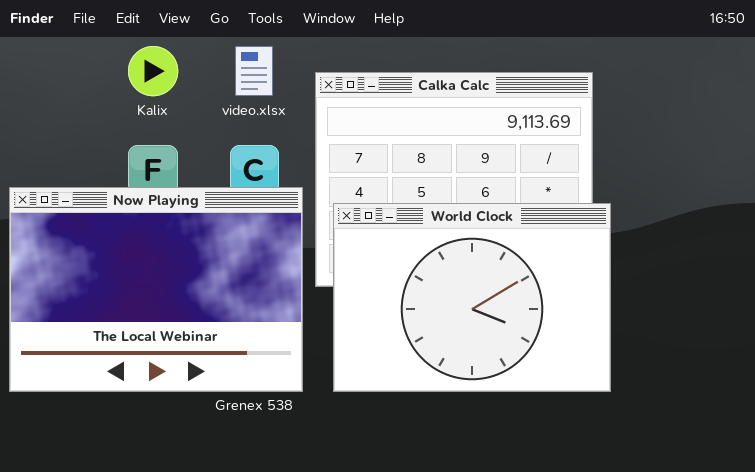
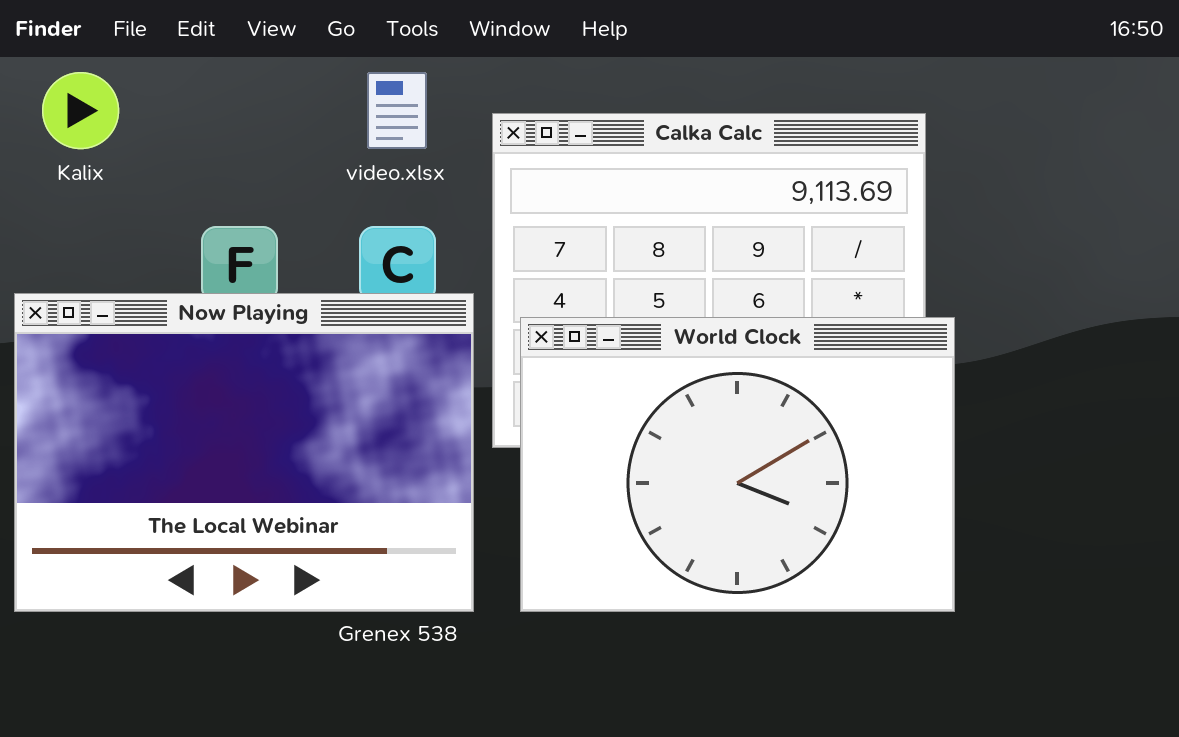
Kalix: [128,46,178,96] -> [42,72,119,149], moved

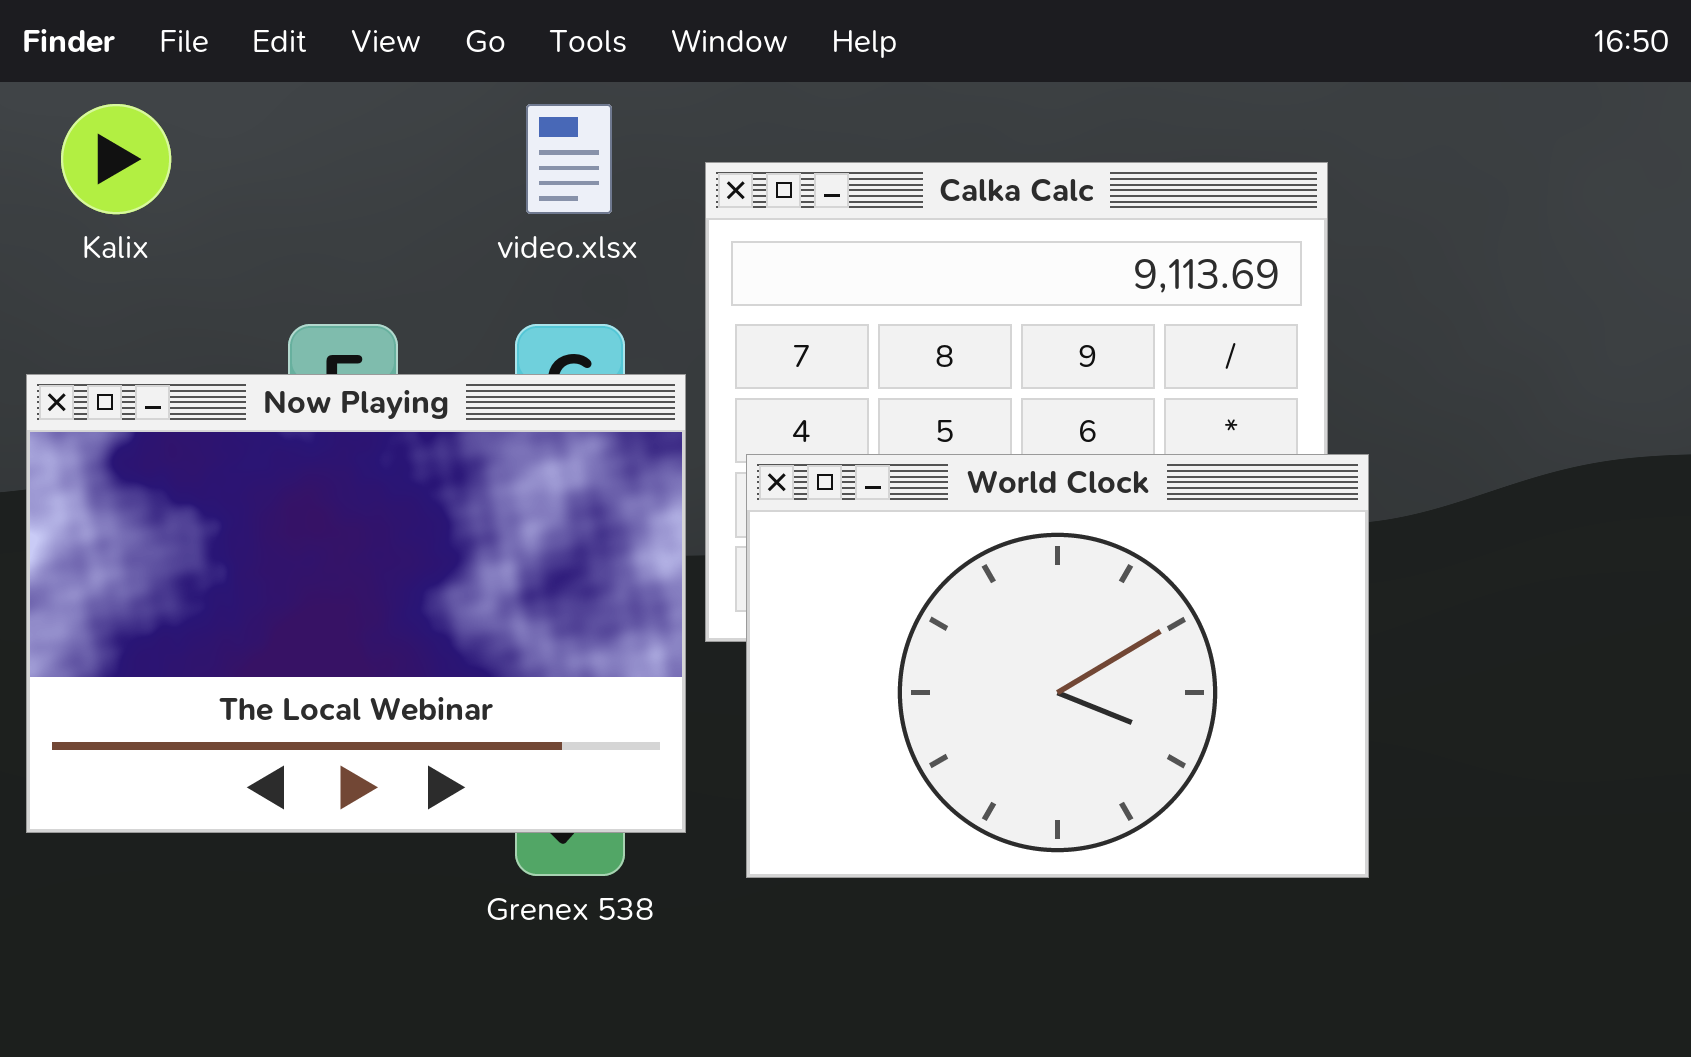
Now Playing: [14,293,474,612] -> [26,374,686,833], moved

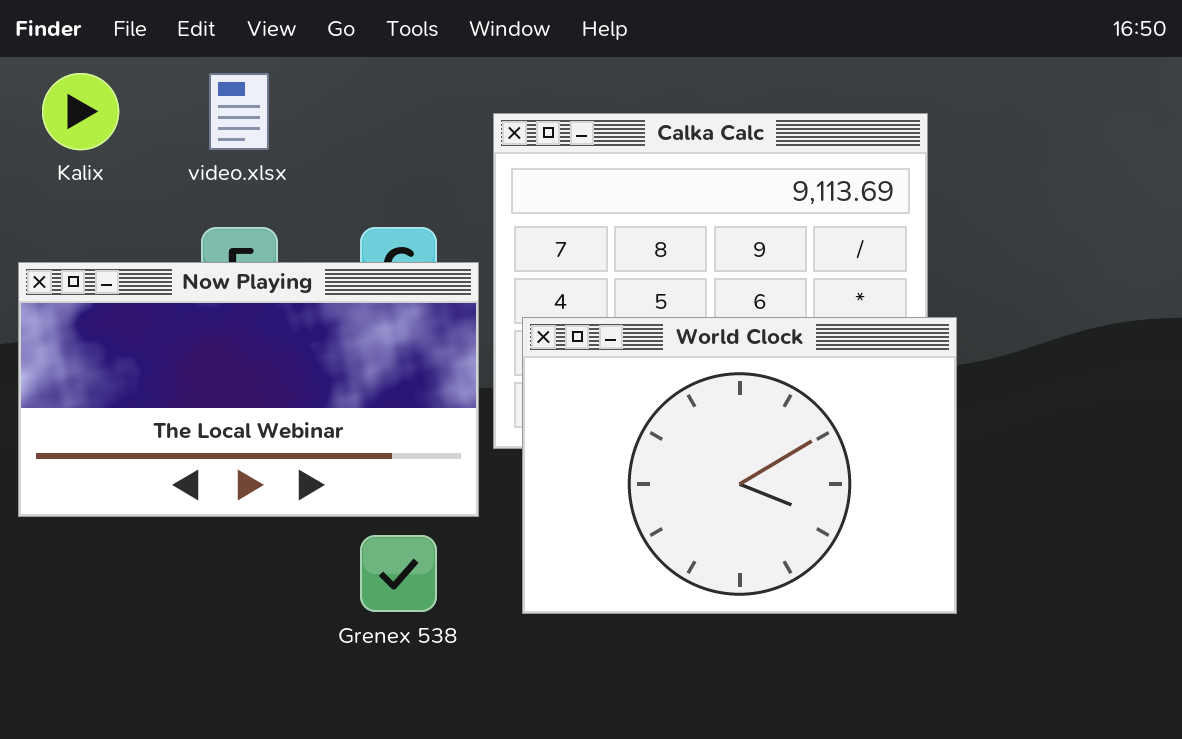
video.xlsx: [526,104,612,214] -> [209,73,269,150], moved
Now Playing: [26,374,686,833] -> [18,262,479,517], resized

